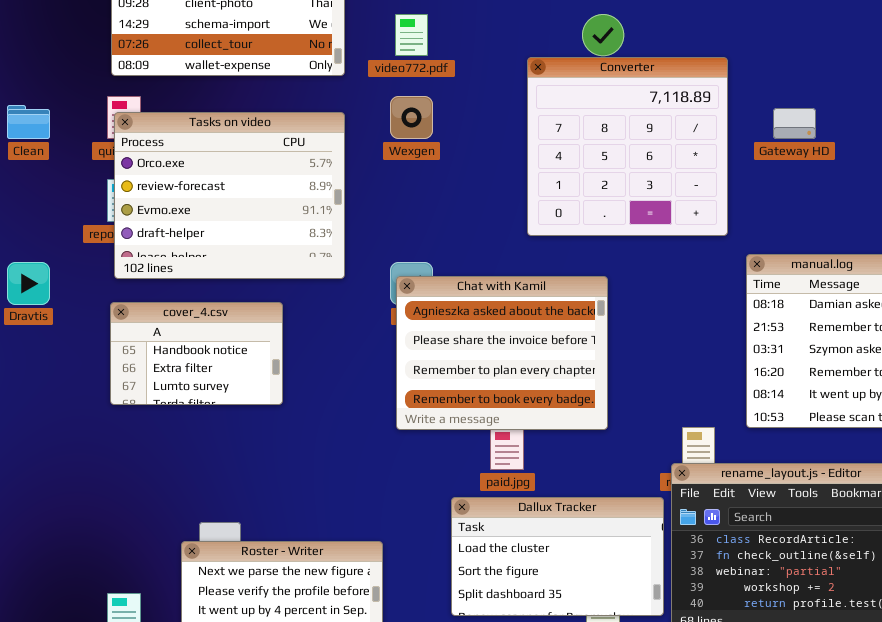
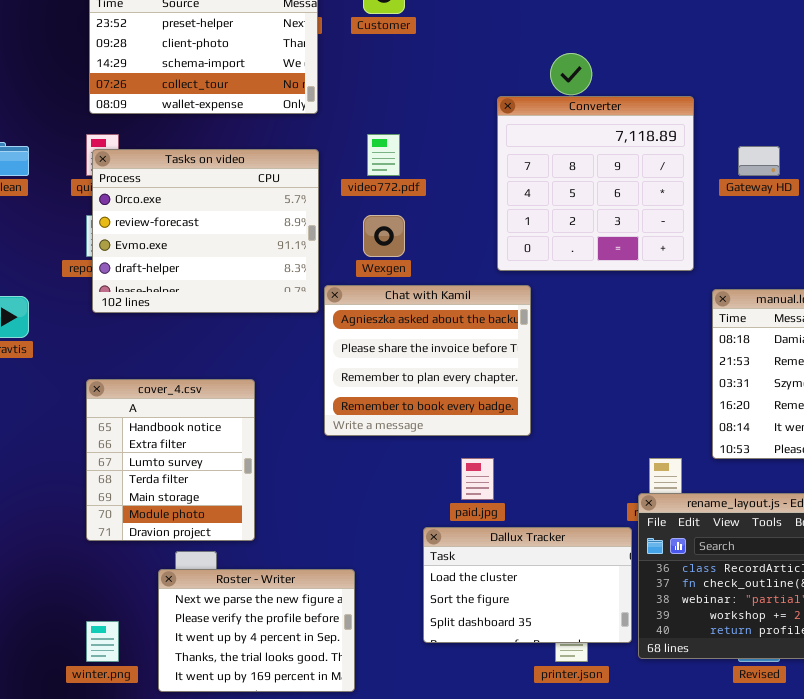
video772.pdf: [395,14,428,56] -> [367,134,400,176], moved
Wexgen: [390,96,433,139] -> [363,215,405,257], moved
Chat with Kamil: [396,276,608,430] -> [324,285,531,436], moved
cover_4.csv: [110,302,283,405] -> [86,379,255,541], moved, resized

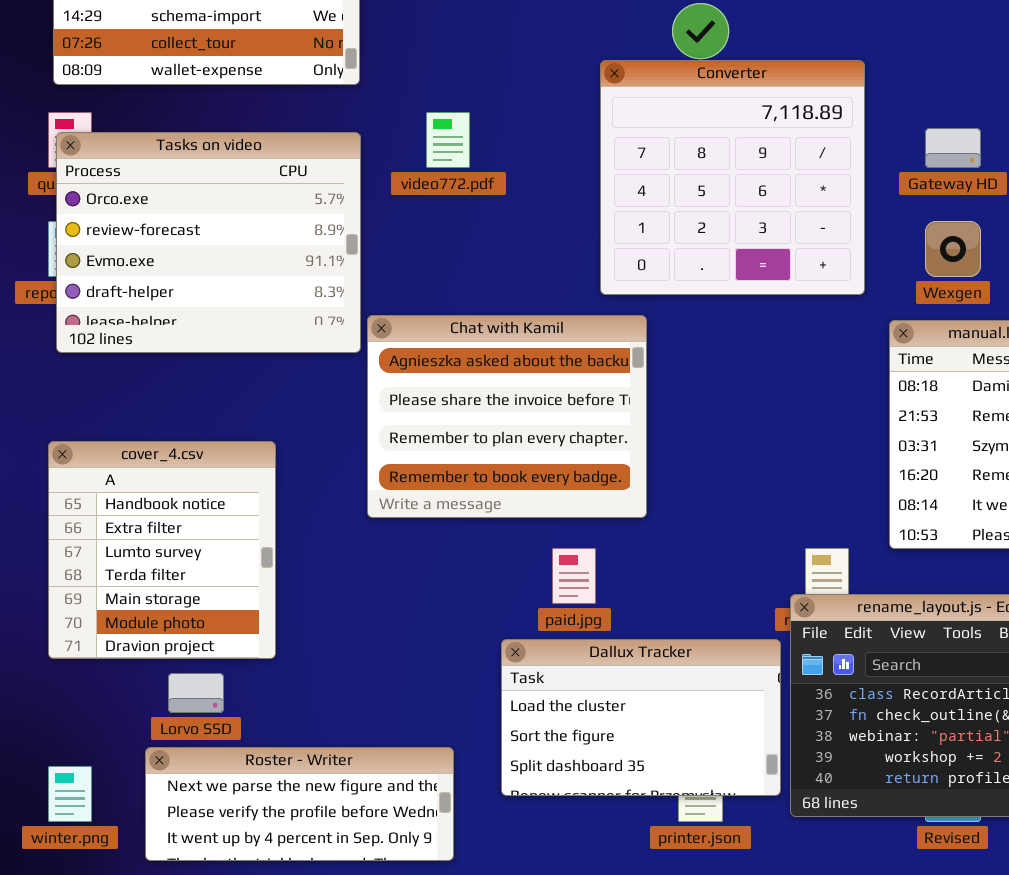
Wexgen: [363,215,405,257] -> [925,221,981,277], moved
Roster - Writer: [158,569,355,692] -> [145,747,454,861], resized

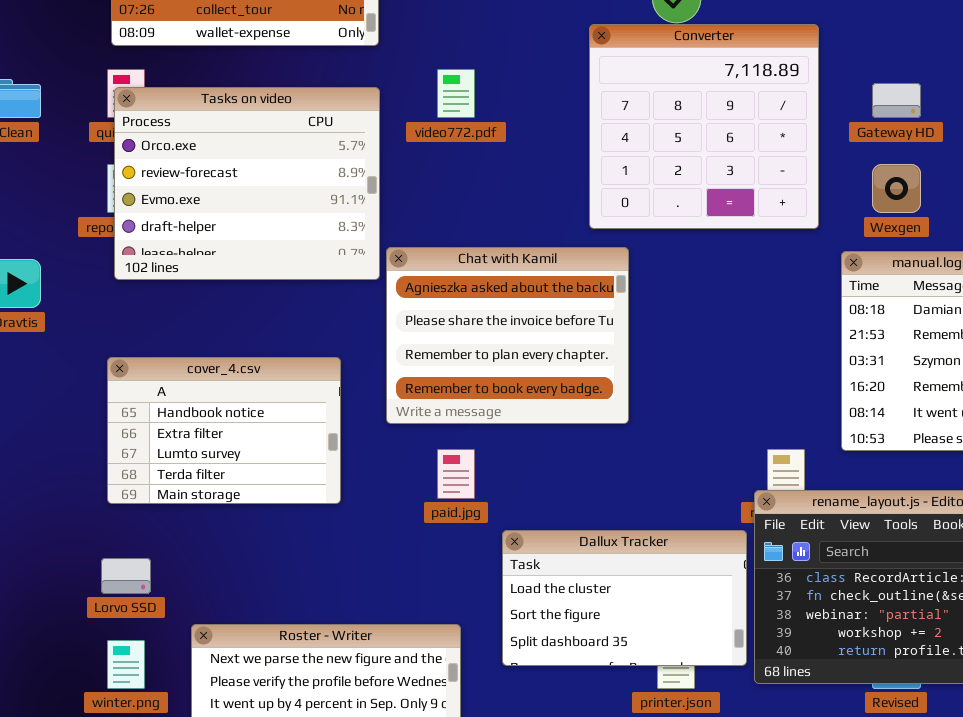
cover_4.csv: [48,441,276,659] -> [107,357,341,504], resized
paid.jpg: [552,548,596,604] -> [437,449,475,499], moved
Lorvo SSD: [168,673,224,713] -> [101,558,151,594], moved

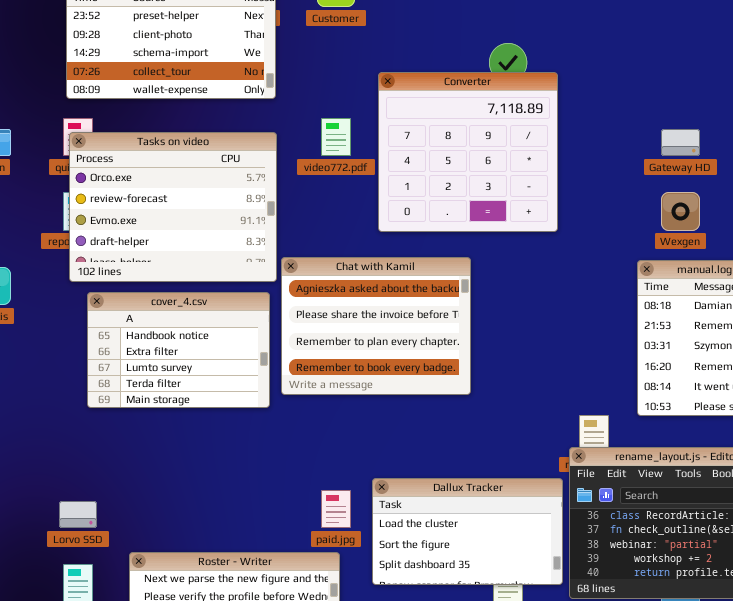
Converter: [589,24,819,229] -> [378,72,558,232], moved
cover_4.csv: [107,357,341,504] -> [87,292,270,408], moved
paid.jpg: [437,449,475,499] -> [321,490,351,528], moved

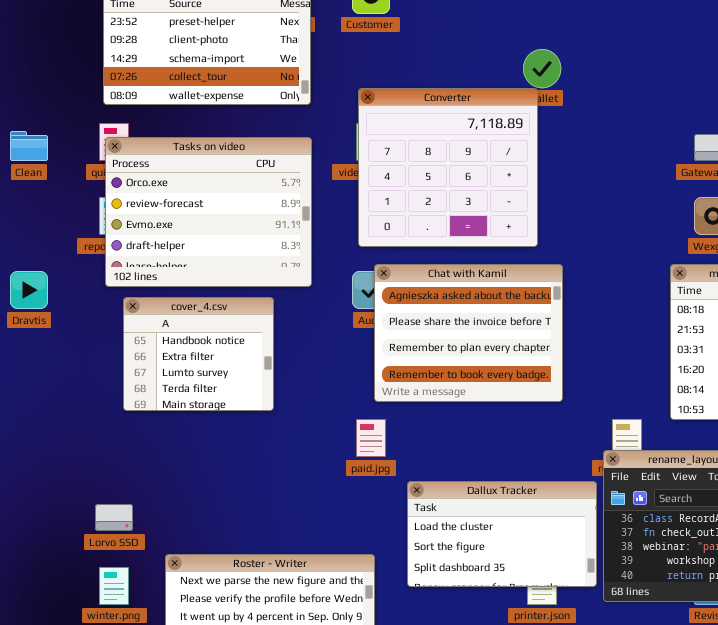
Converter: [378,72,558,232] -> [358,88,538,247], moved
Chat with Kamil: [281,257,471,395] -> [374,264,563,402], moved
cover_4.csv: [87,292,270,408] -> [123,297,274,411], resized
paid.jpg: [321,490,351,528] -> [356,419,386,457], moved

